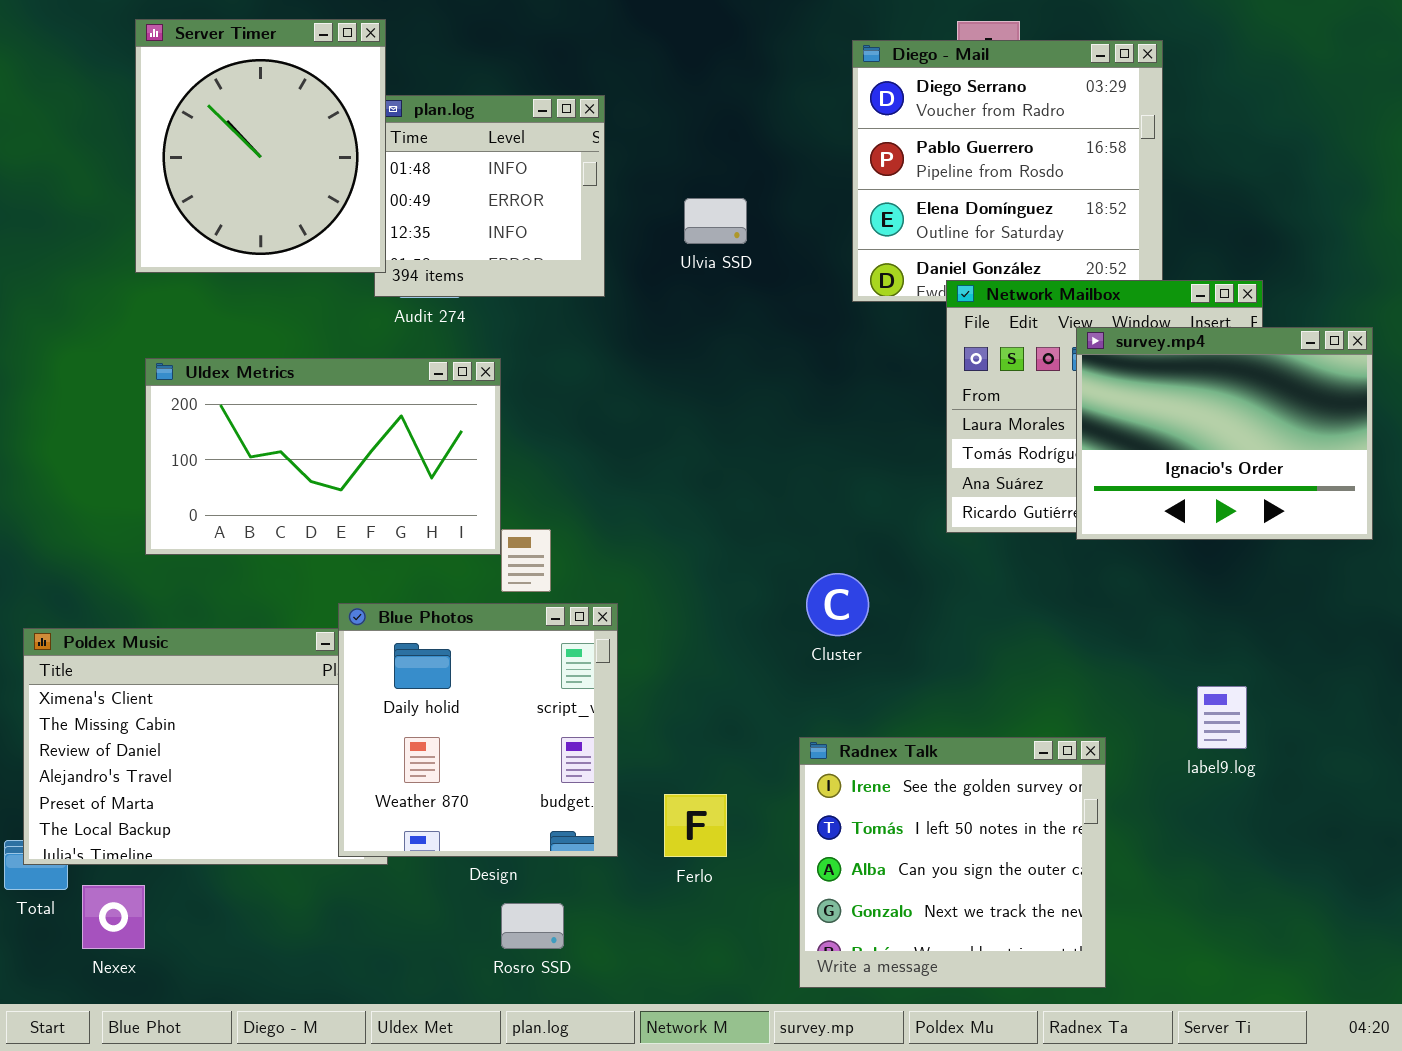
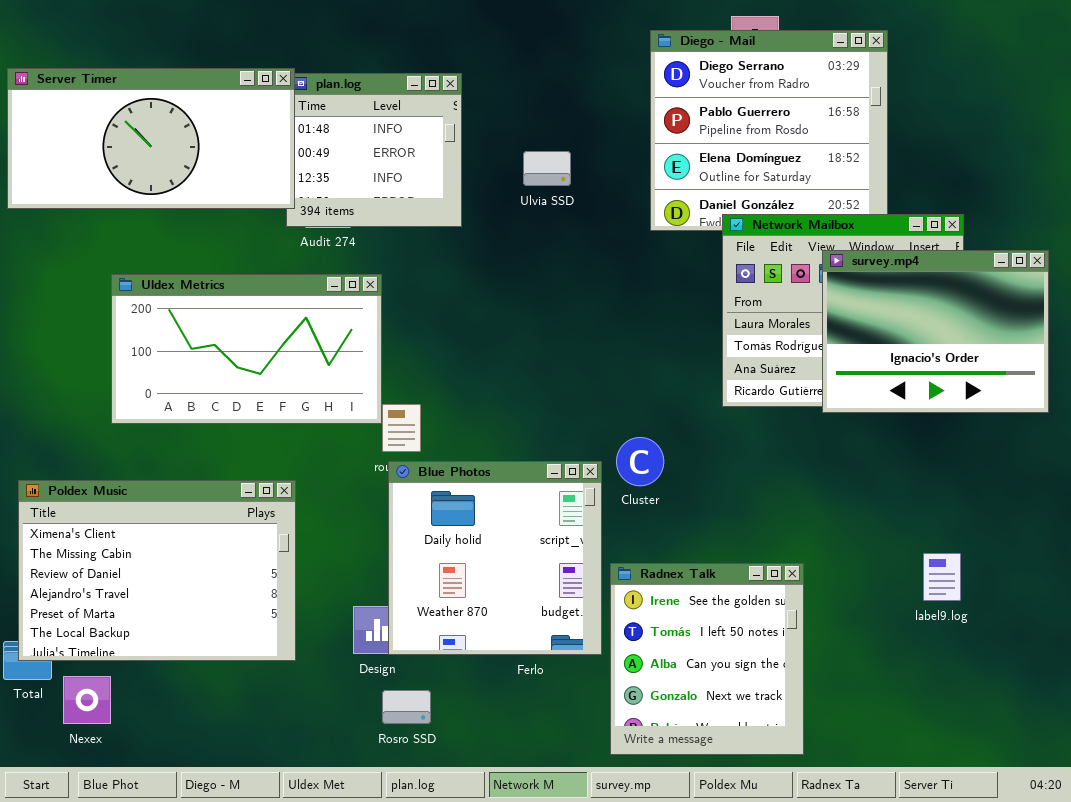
Server Timer: [135,19,386,273] -> [7,68,295,209], resized
Blue Photos: [338,603,618,857] -> [388,461,602,655], moved
label9.log: [1197,686,1247,749] -> [923,553,961,601], moved
Radnex Talk: [799,737,1106,988] -> [610,563,804,755], resized

